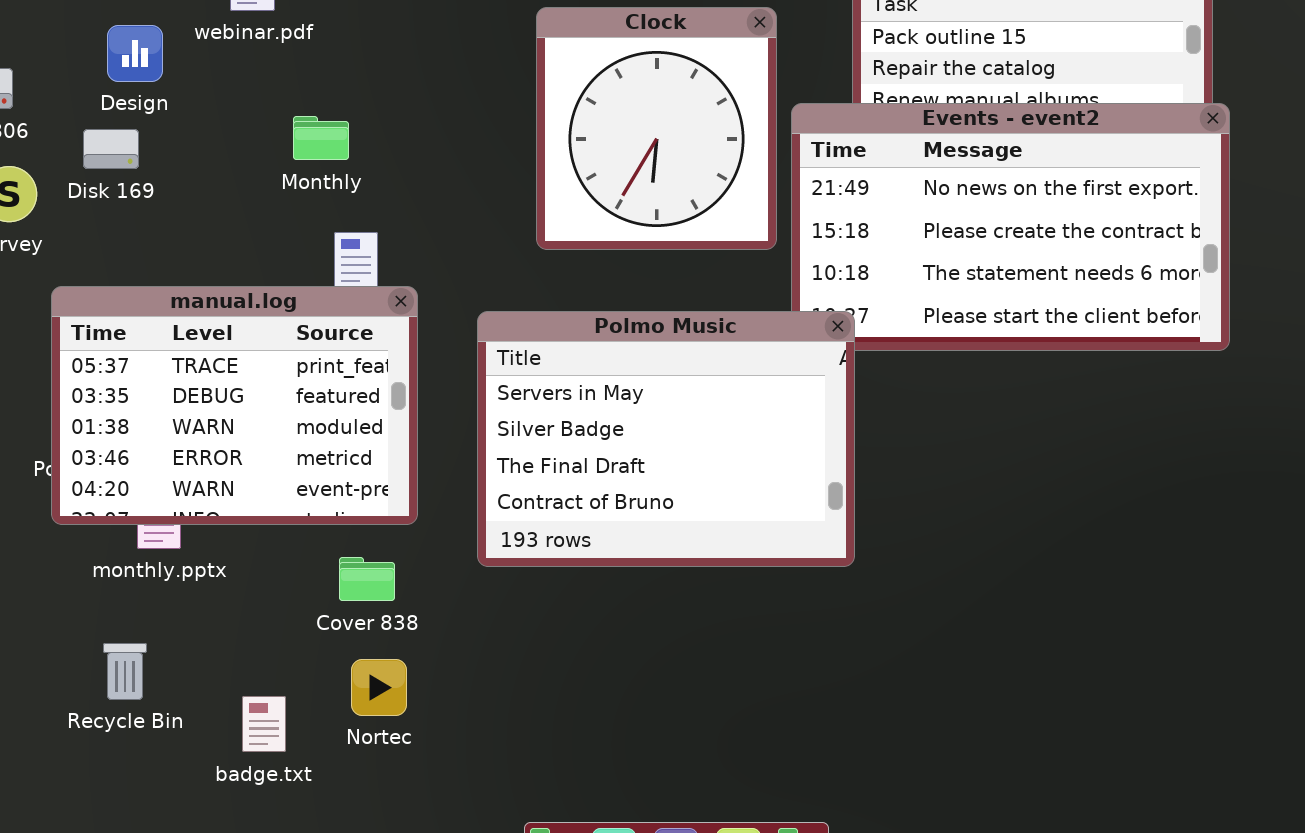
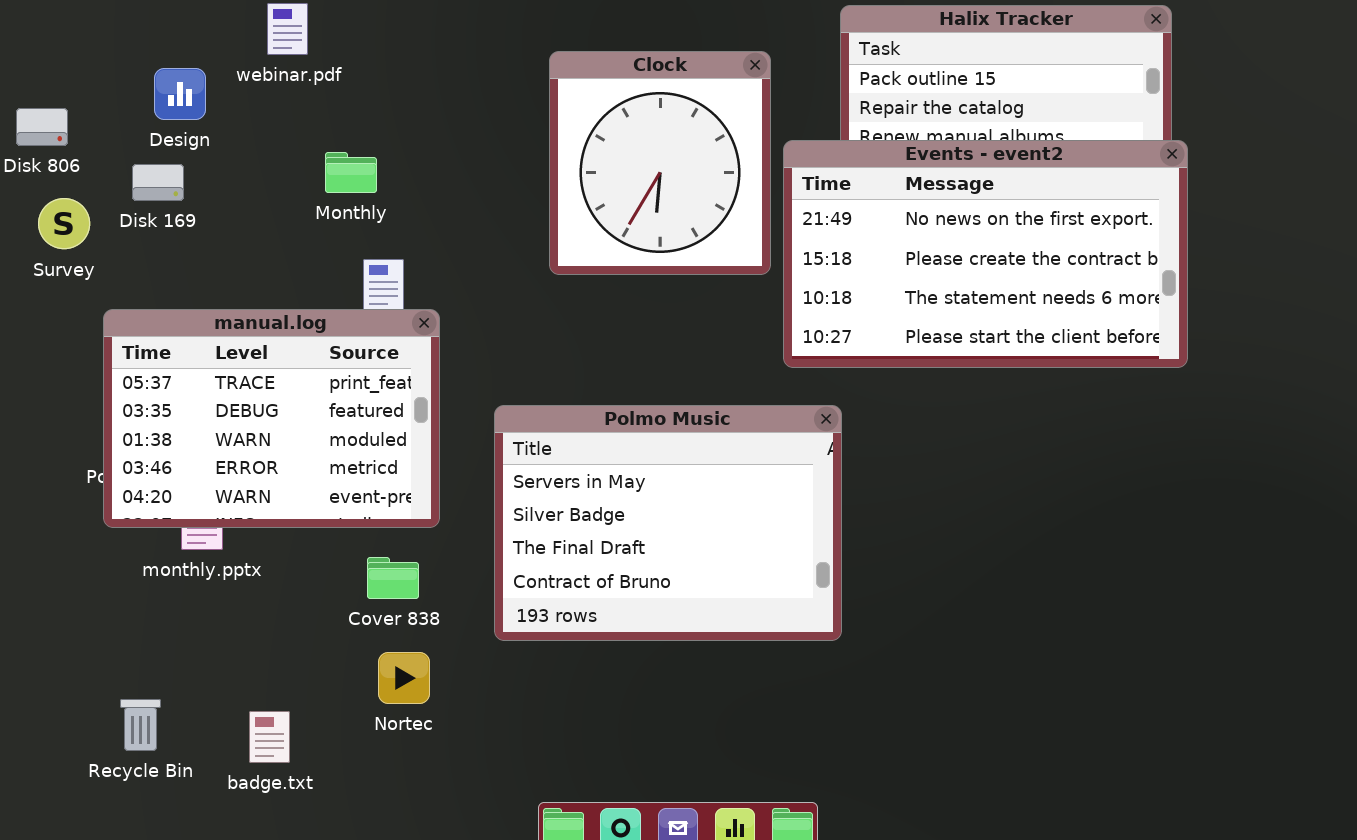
Polmo Music: [477,311,855,567] -> [494,405,842,641], moved
Recycle Bin: [103,643,147,700] -> [120,699,161,751], moved
badge.txt: [242,696,286,752] -> [249,711,290,763], moved

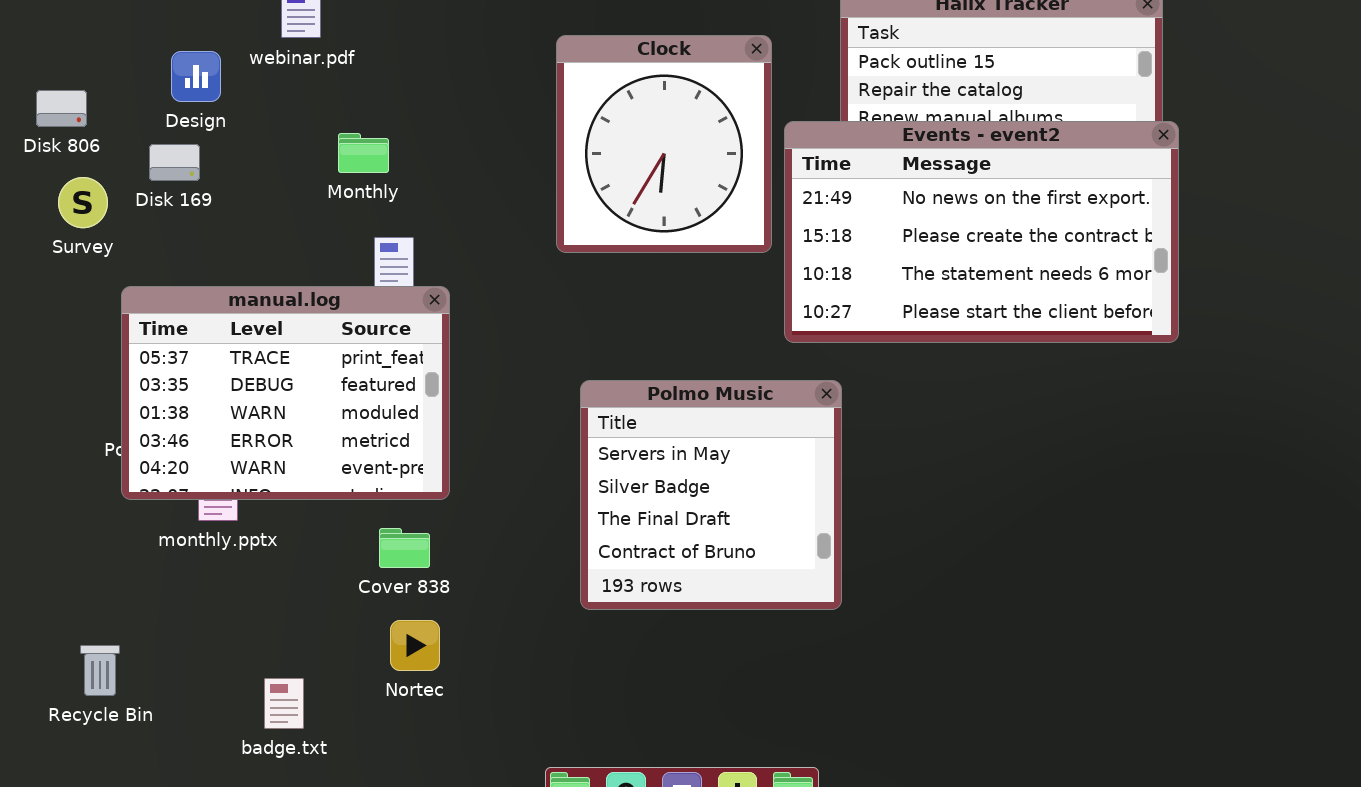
Polmo Music: [494,405,842,641] -> [580,380,842,610], resized
Recycle Bin: [120,699,161,751] -> [80,645,120,696], moved

